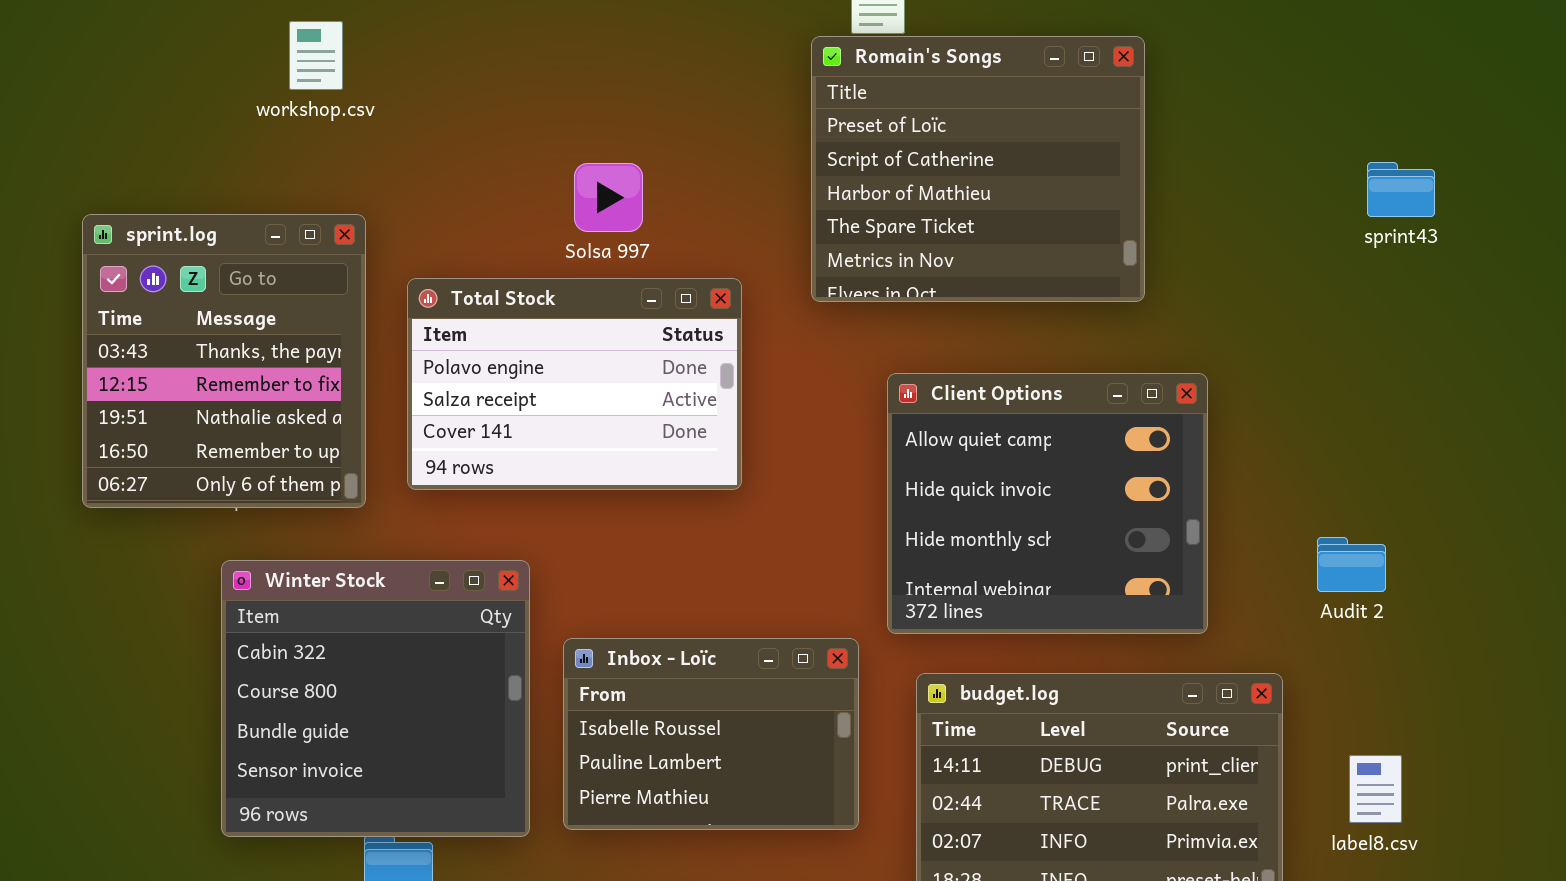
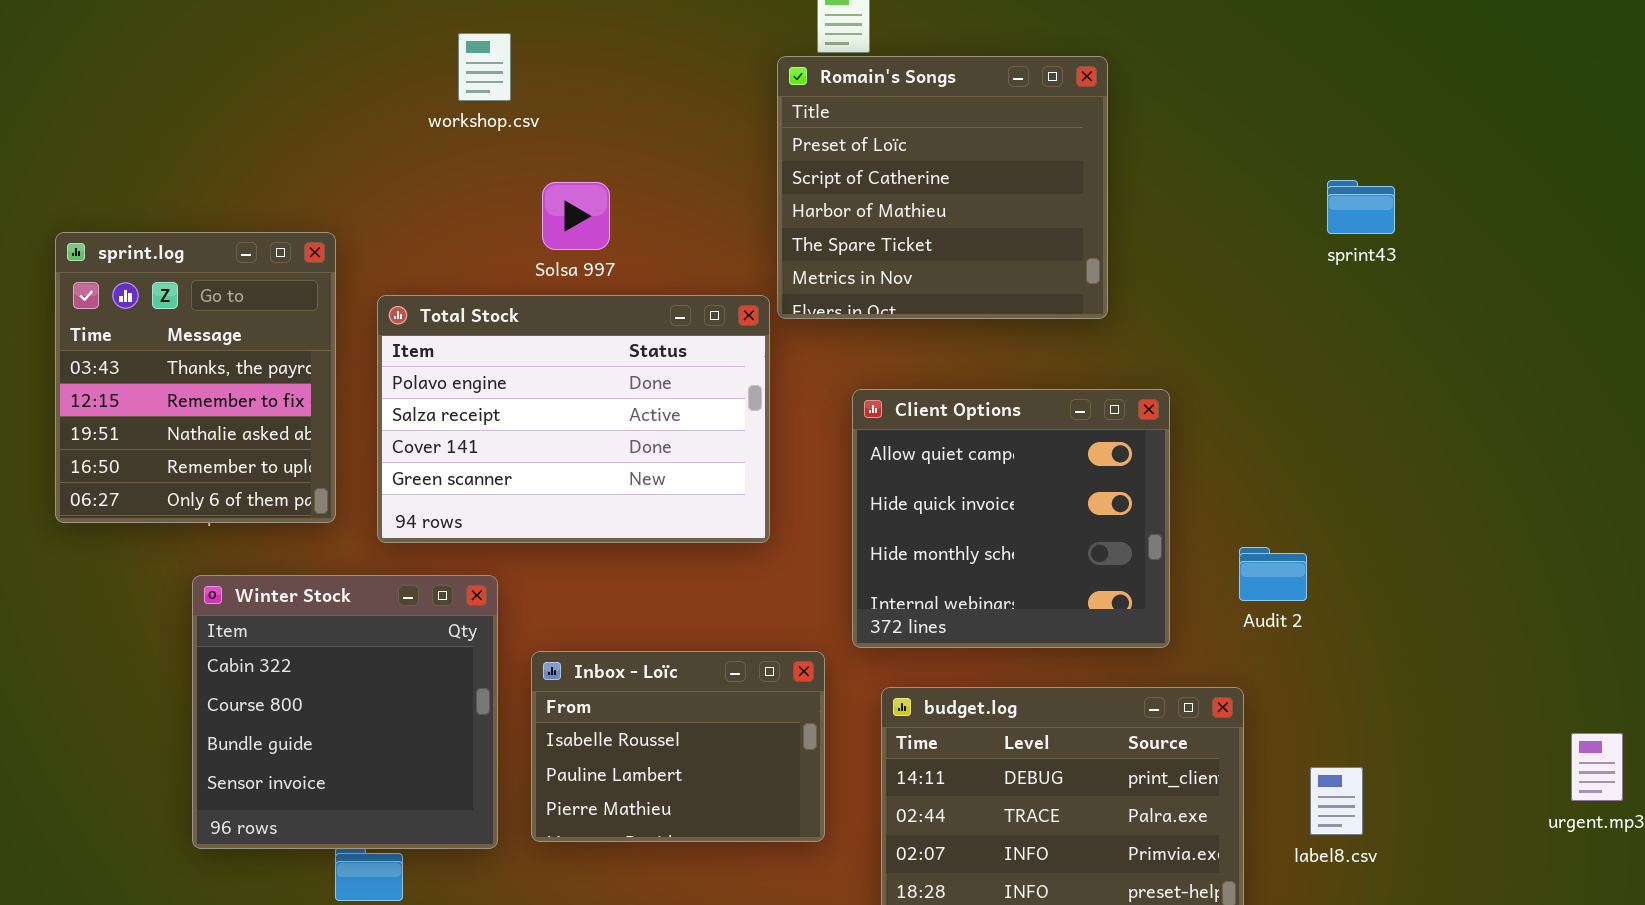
workshop.csv: [289,21,343,90] -> [458,33,511,101], moved
Total Stock: [407,278,742,490] -> [377,295,770,543], resized
Audit 2: [1317,537,1386,592] -> [1239,547,1307,601], moved

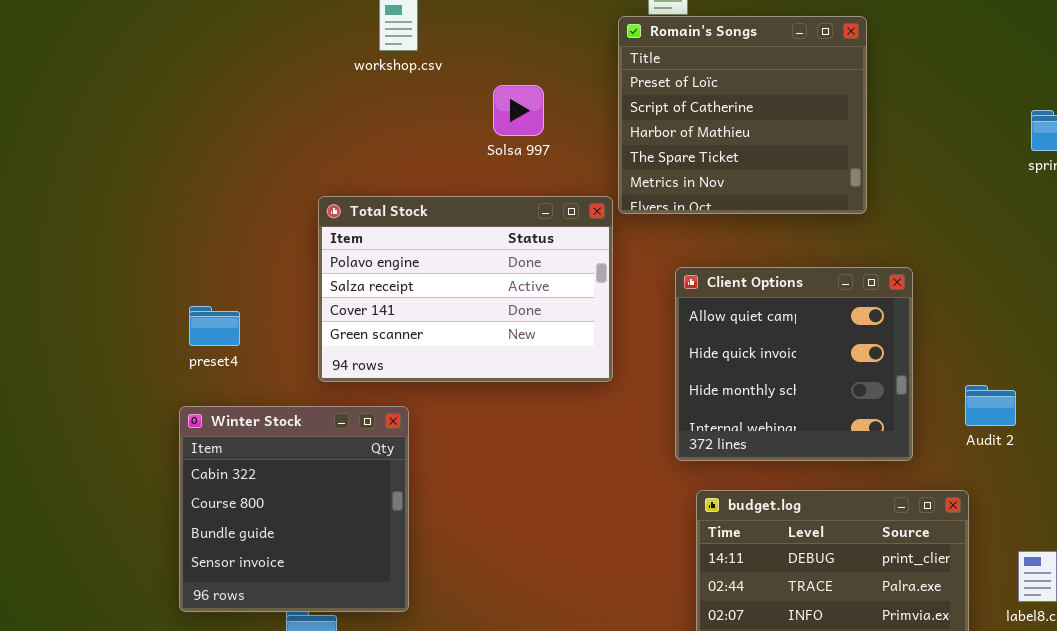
Solsa 997: [542,182,610,250] -> [493,85,544,136], moved
sprint.log: [55,232,336,523] -> none, closed
Inbox - Loïc: [531,651,825,842] -> none, closed

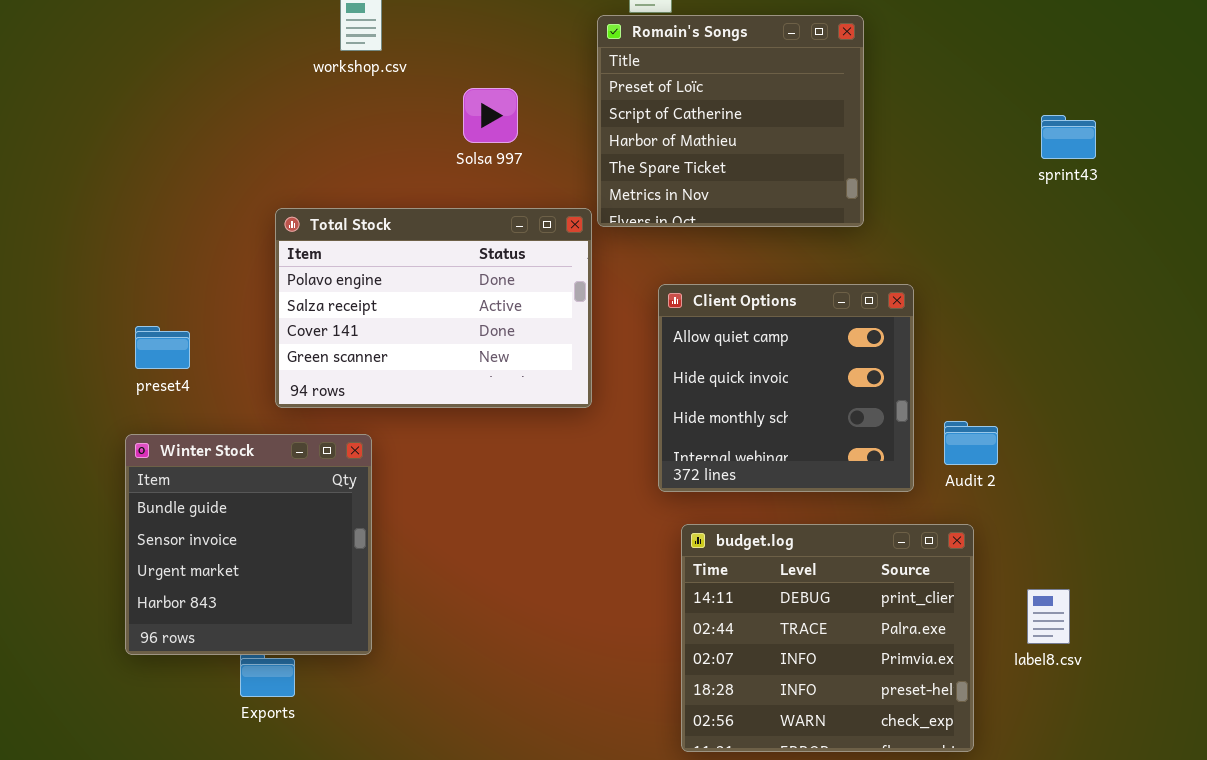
Audit 2: [965,385,1016,426] -> [944,421,998,465], moved
Winter Stock: [179,406,409,612] -> [125,434,372,655], scrolled down 2 rows

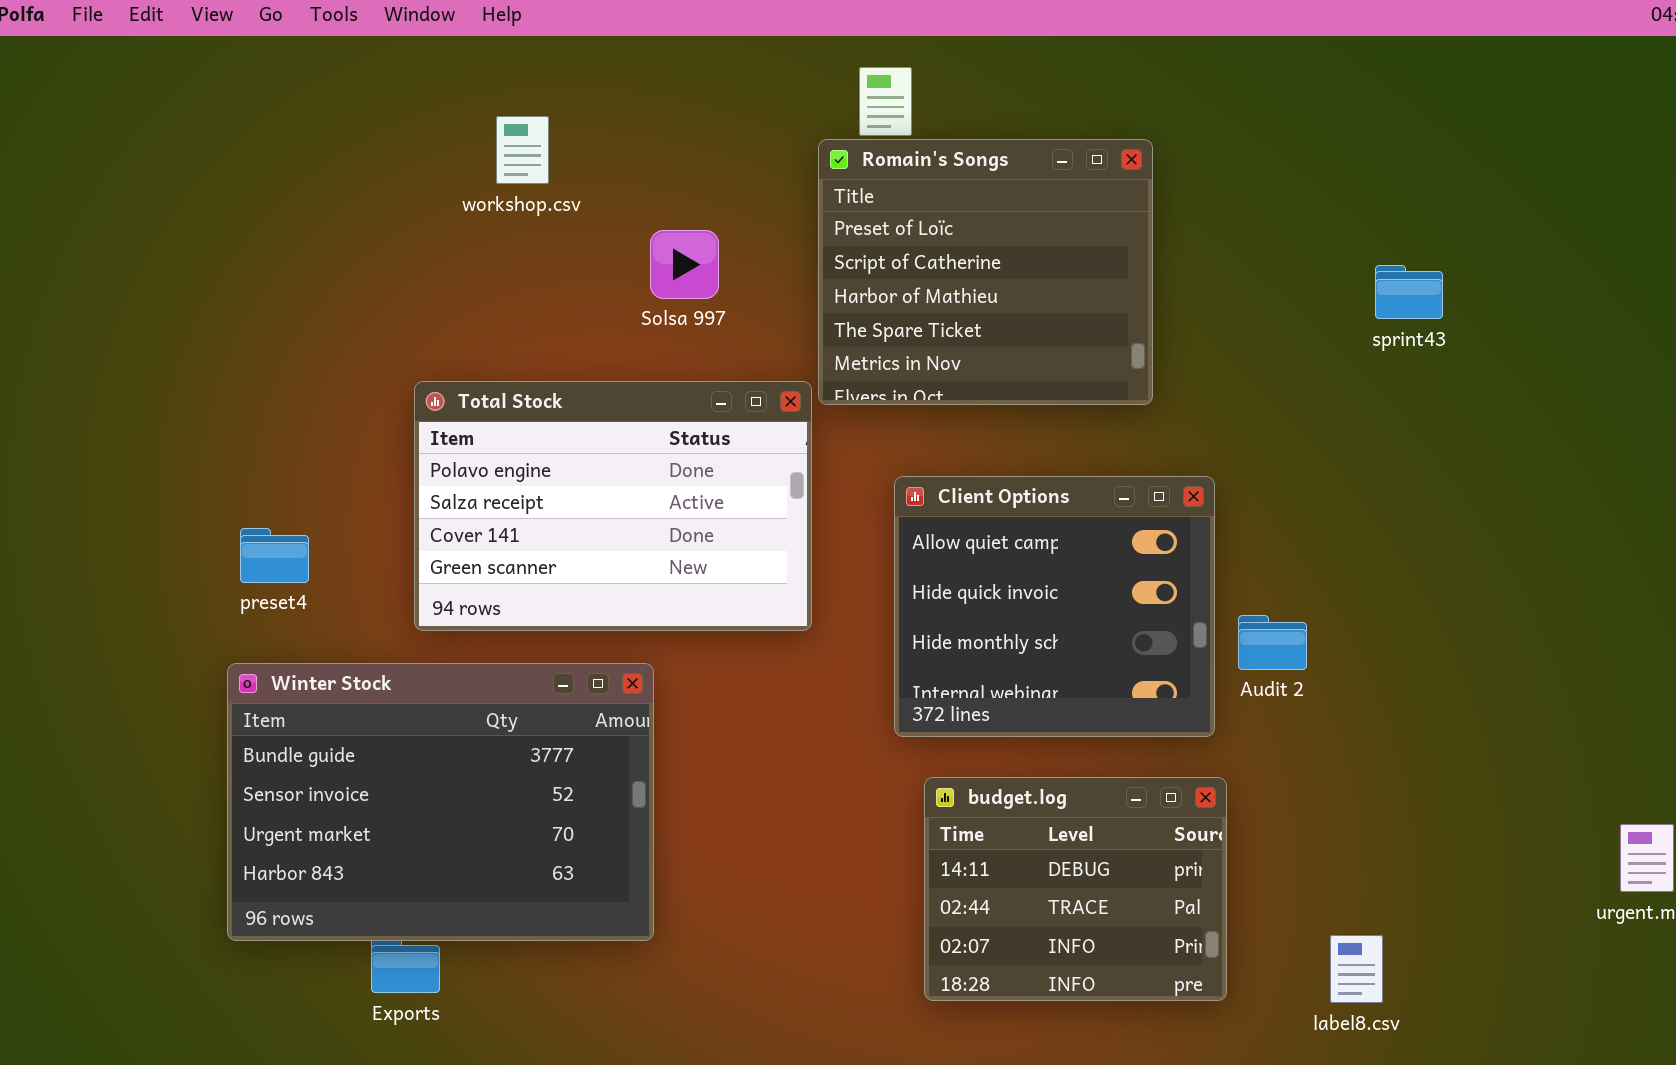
Audit 2: [944,421,998,465] -> [1238,615,1307,670], moved
Winter Stock: [125,434,372,655] -> [227,663,654,941], resized
budget.log: [681,524,974,752] -> [924,777,1227,1001], resized
label8.csv: [1027,589,1070,644] -> [1330,935,1383,1003], moved

